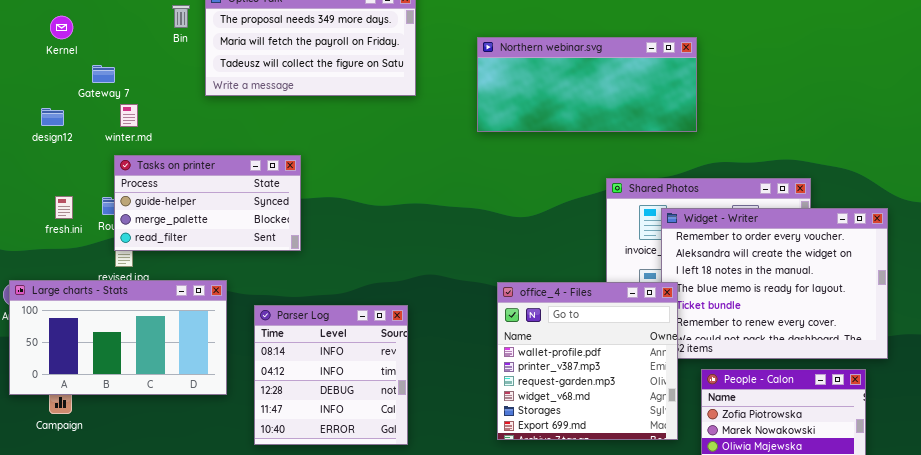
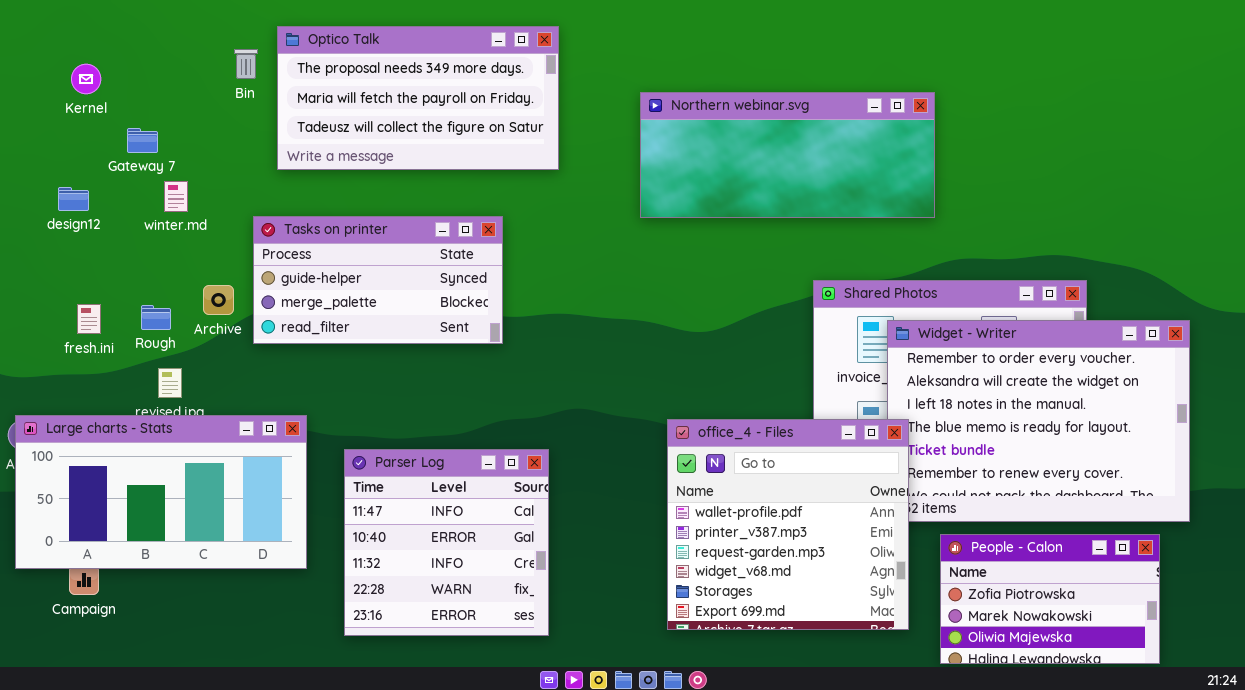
Tasks on printer: [114,155,301,251] -> [253,216,503,344], moved
Parser Log: [254,305,408,445] -> [344,449,549,636], scrolled down 3 rows

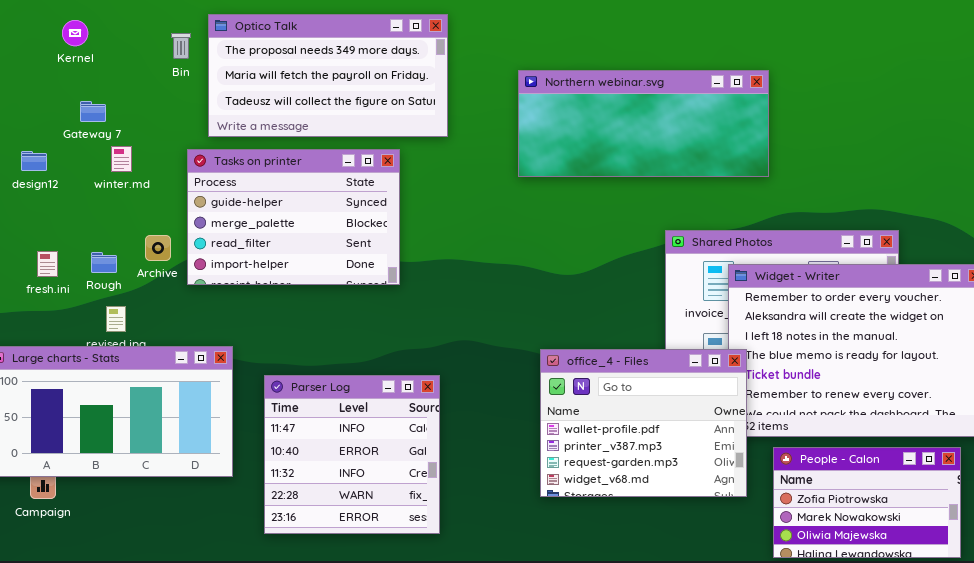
Kernel: [71,64,101,94] -> [62,20,88,46], moved
Tasks on printer: [253,216,503,344] -> [187,149,400,285], resized
office_4 - Files: [667,419,909,630] -> [540,349,747,497], resized

